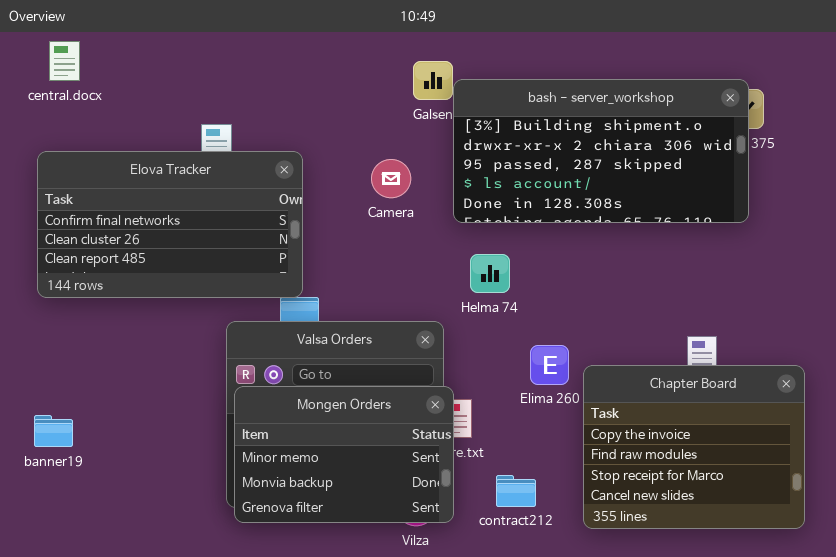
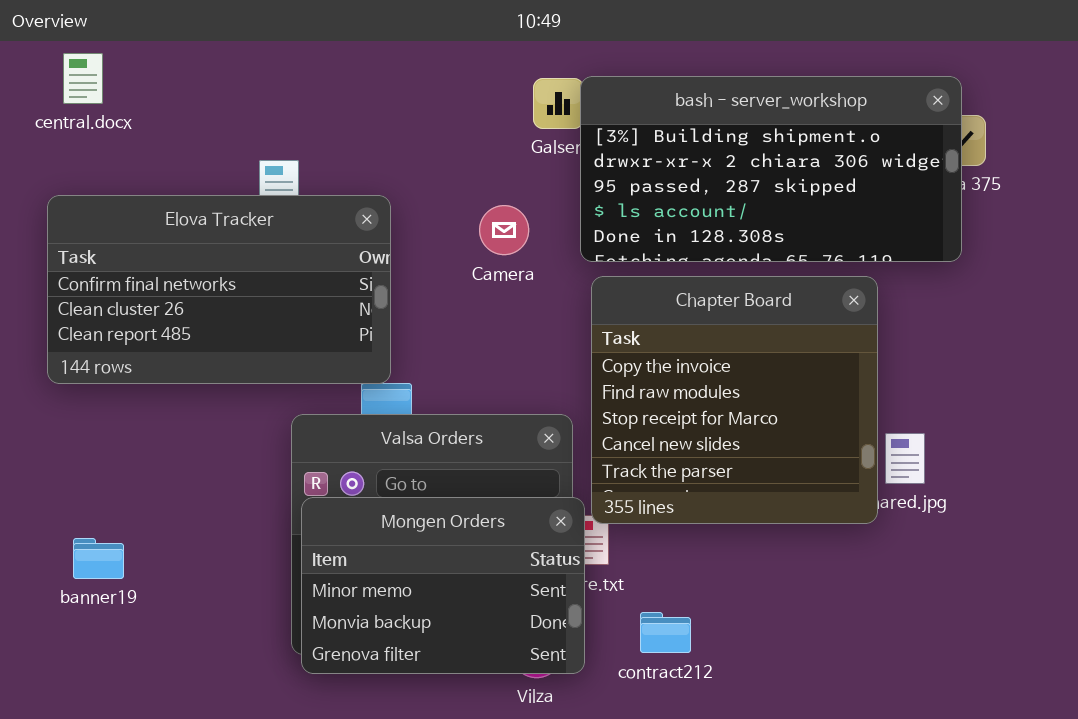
bash - server_workshop: [453,79,749,223] -> [580,76,962,262], moved
Chapter Board: [583,365,805,529] -> [591,276,878,524], moved, resized
banner19: [34,415,73,447] -> [73,538,124,579], moved

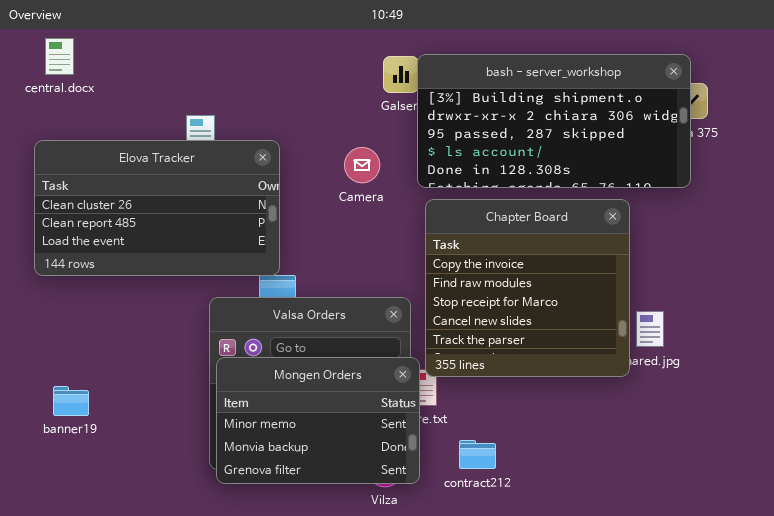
Elova Tracker: [47,195,391,384] -> [34,140,280,276], scrolled down 1 row

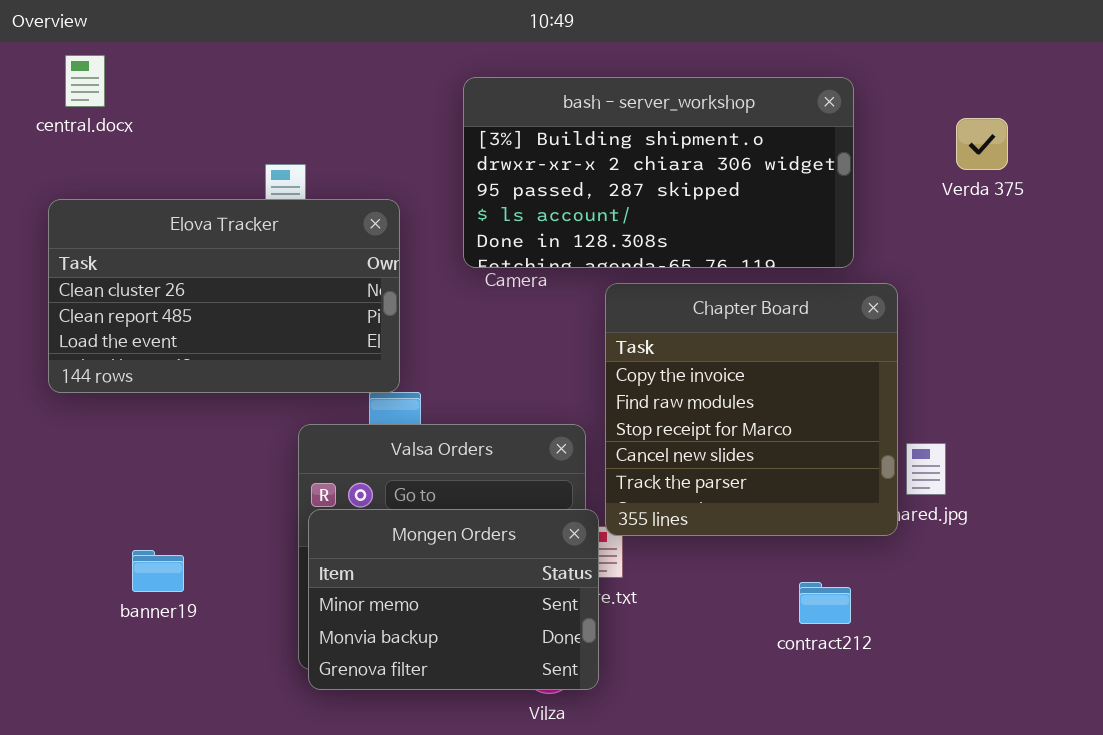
bash - server_workshop: [417,54,691,188] -> [463,77,854,268], moved
banner19: [53,386,89,416] -> [132,550,184,592], moved
contract212: [459,440,496,469] -> [799,582,851,624], moved

